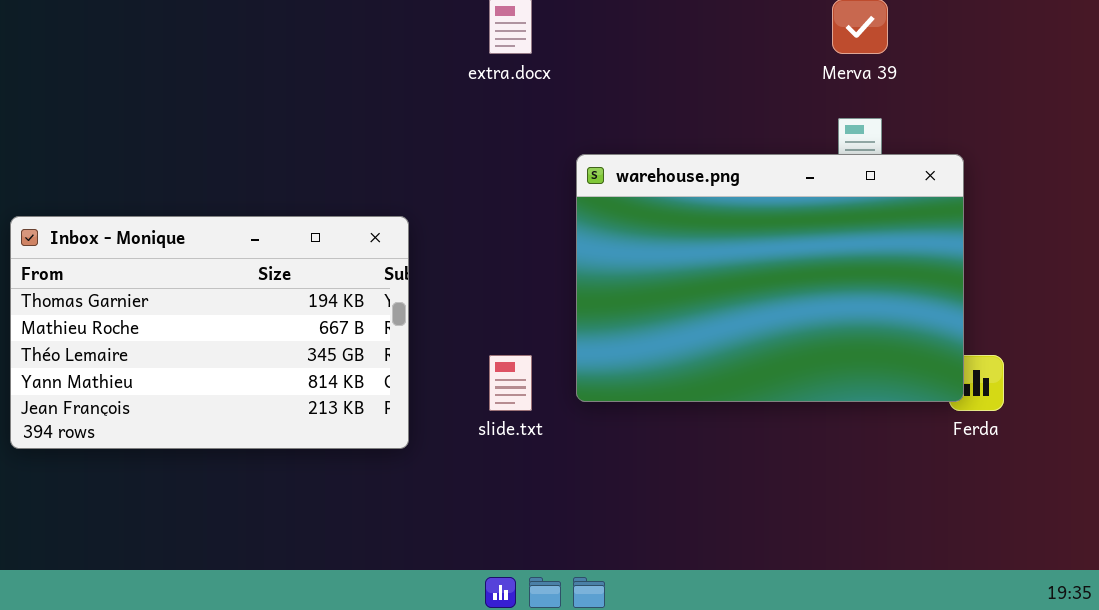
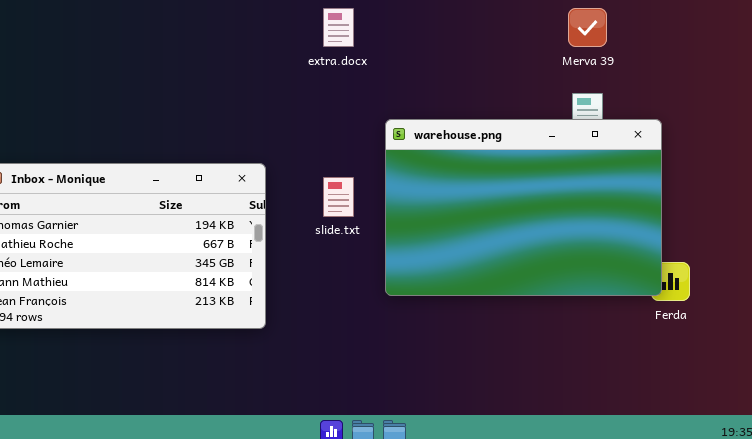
slide.txt: [489,355,532,411] -> [323,177,354,217], moved

